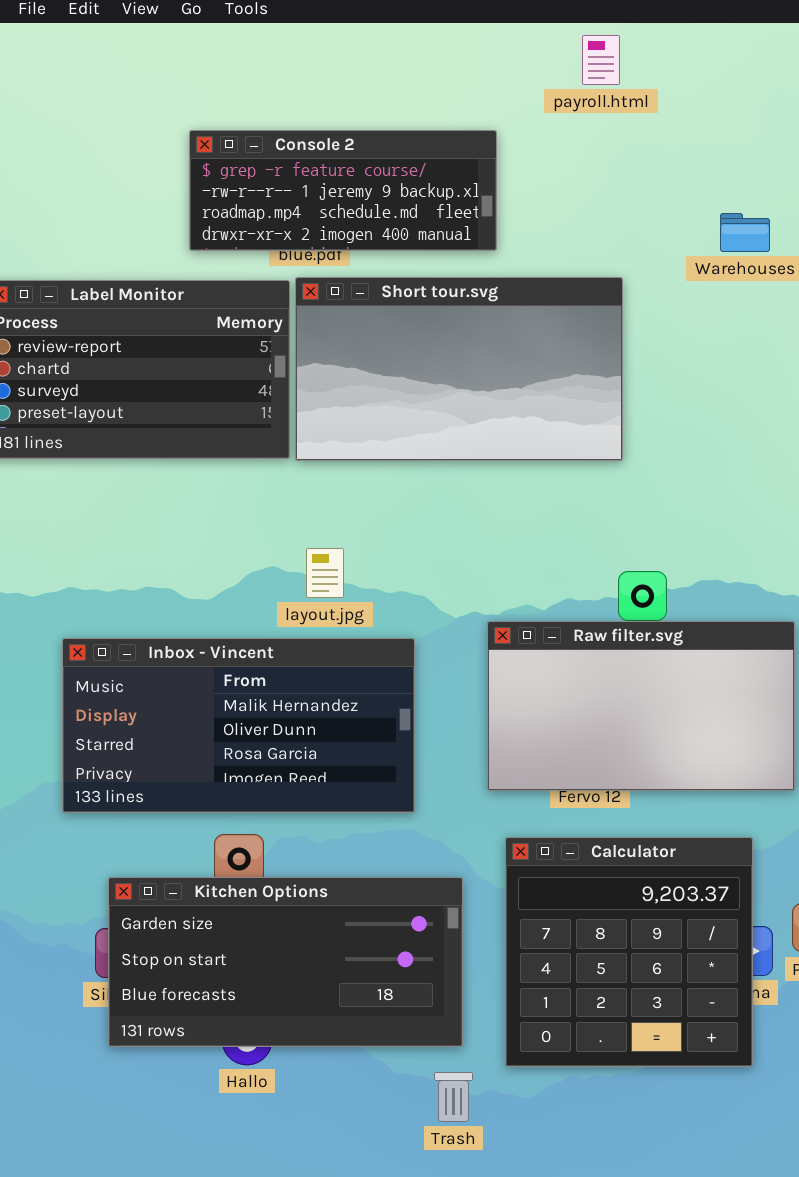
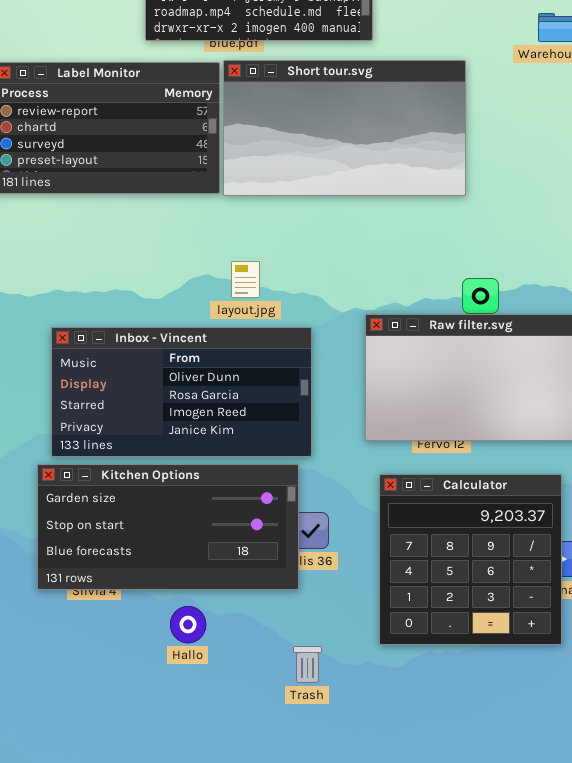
Inbox - Vincent: [62,638,415,813] -> [51,327,312,457], scrolled down 1 row
Kitchen Options: [108,877,463,1047] -> [37,464,299,590], moved
Trash: [434,1072,473,1122] -> [293,646,322,683], moved

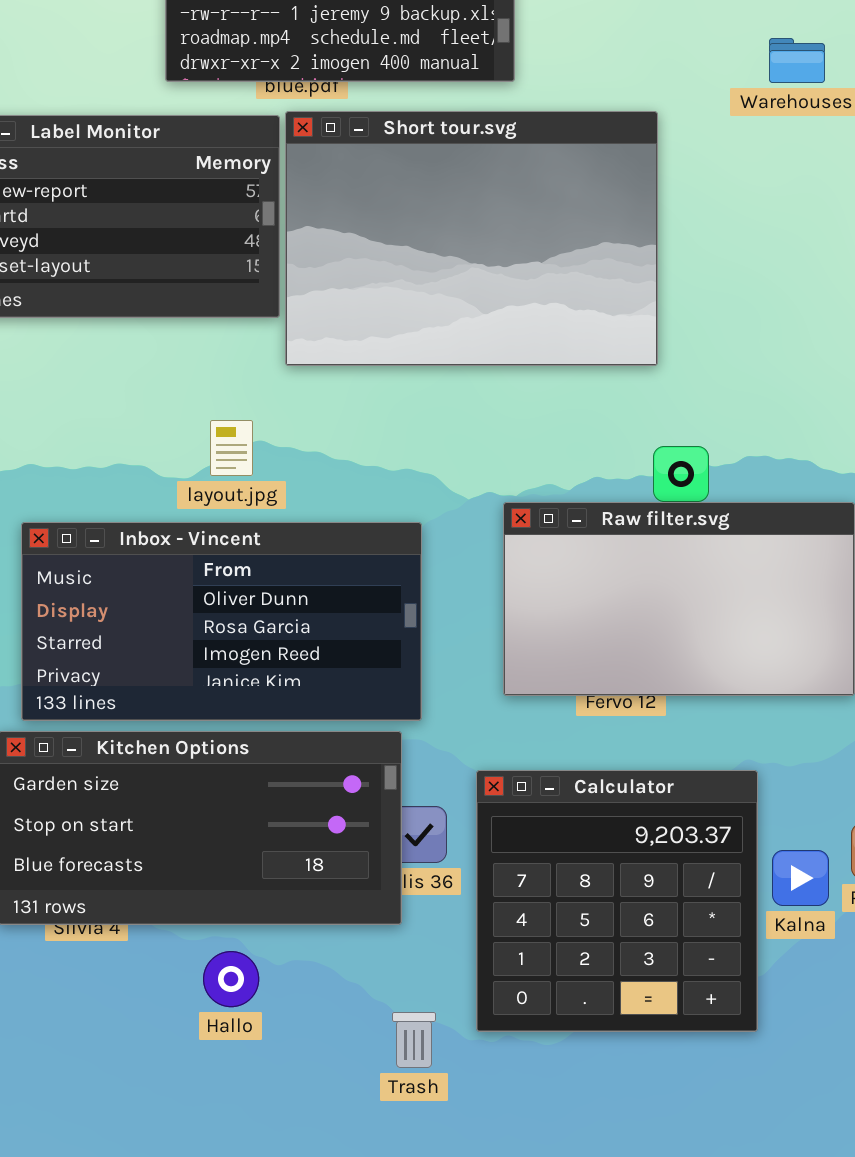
Short tour.svg: [223,60,466,196] -> [285,111,658,366], resized
layout.jpg: [231,261,260,298] -> [210,420,253,476], moved
Calculator: [379,474,562,645] -> [476,770,758,1032], moved

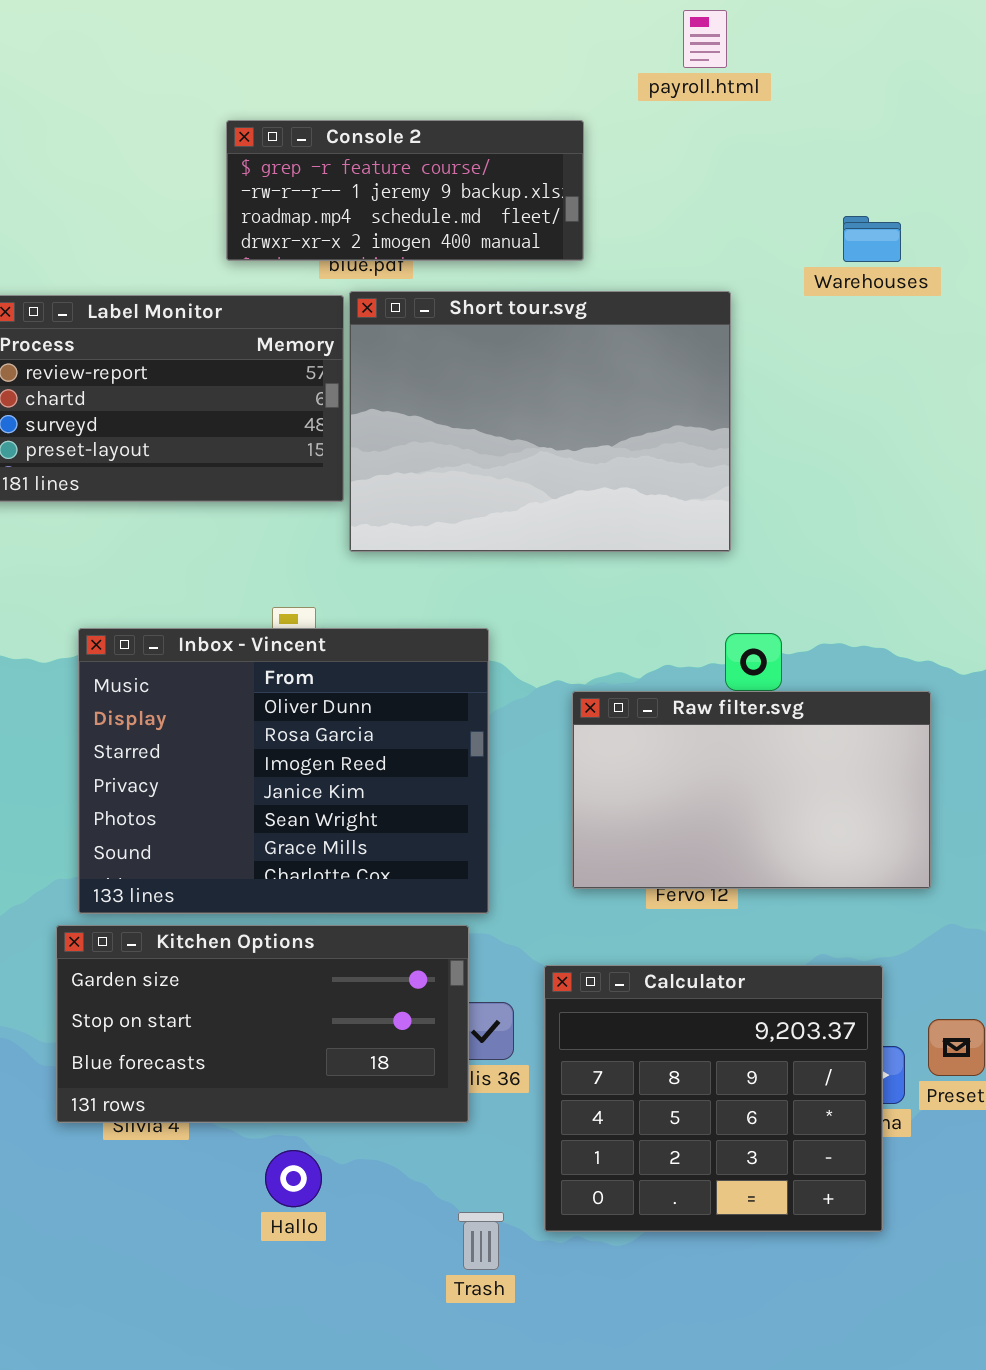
Inbox - Vincent: [21,522,422,721] -> [78,628,489,914], resized
Calculator: [476,770,758,1032] -> [544,965,883,1232], resized

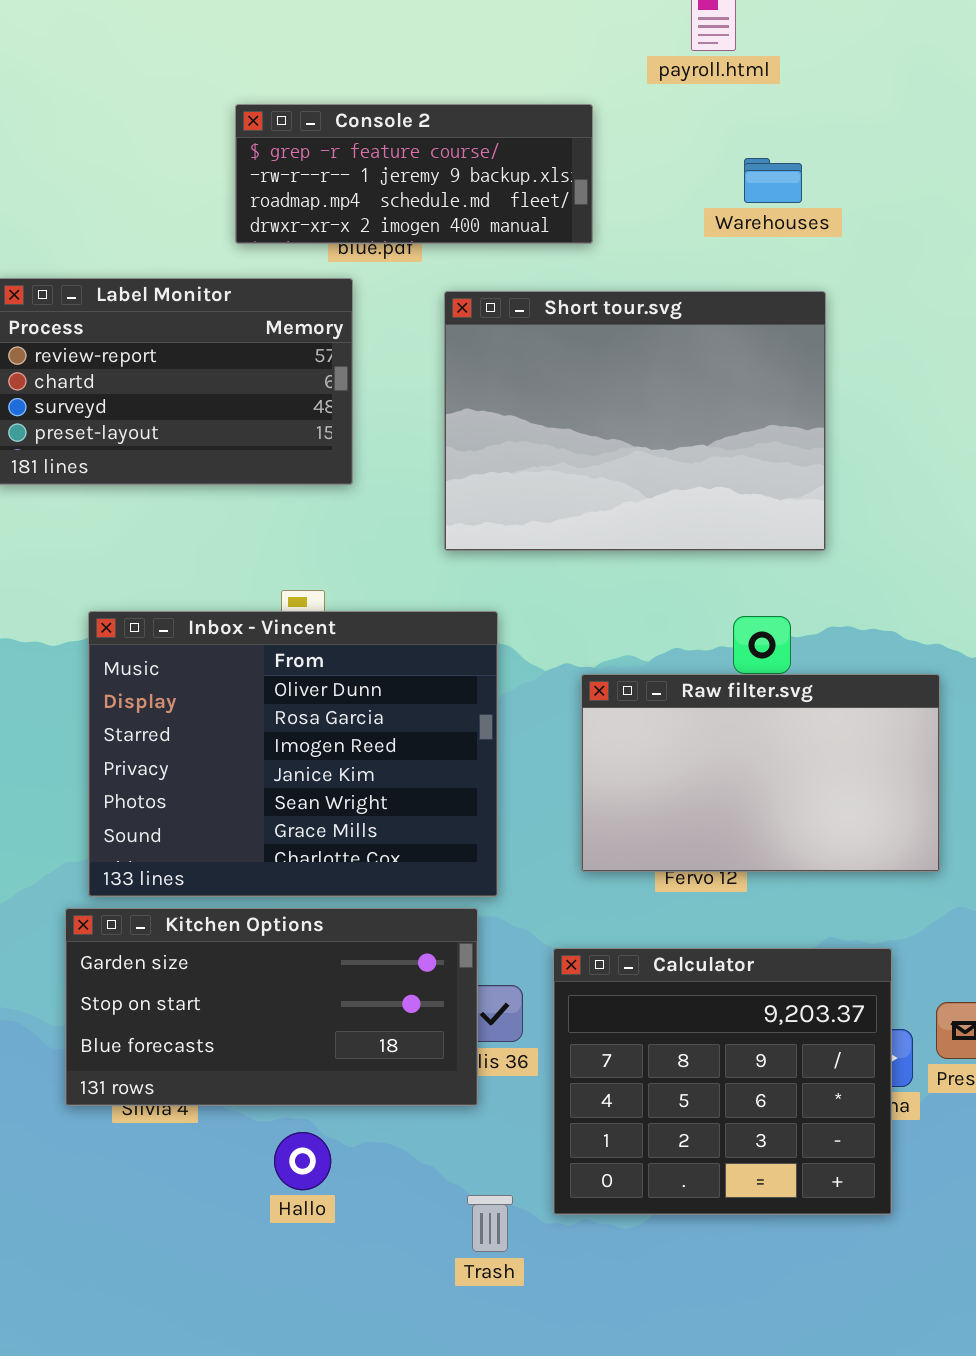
Warehouses: [843,216,901,262] -> [744,158,802,203], moved
Short tour.svg: [349,291,731,552] -> [444,291,826,551], moved

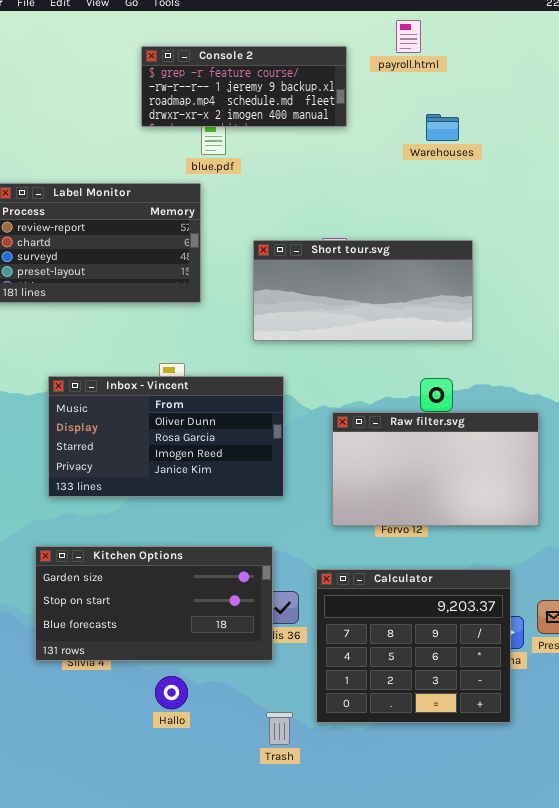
Console 2: [235,104,593,244] -> [141,46,347,127], moved
Short tour.svg: [444,291,826,551] -> [253,240,473,341], resized
Inbox - Vincent: [88,611,498,897] -> [48,376,284,497], resized

